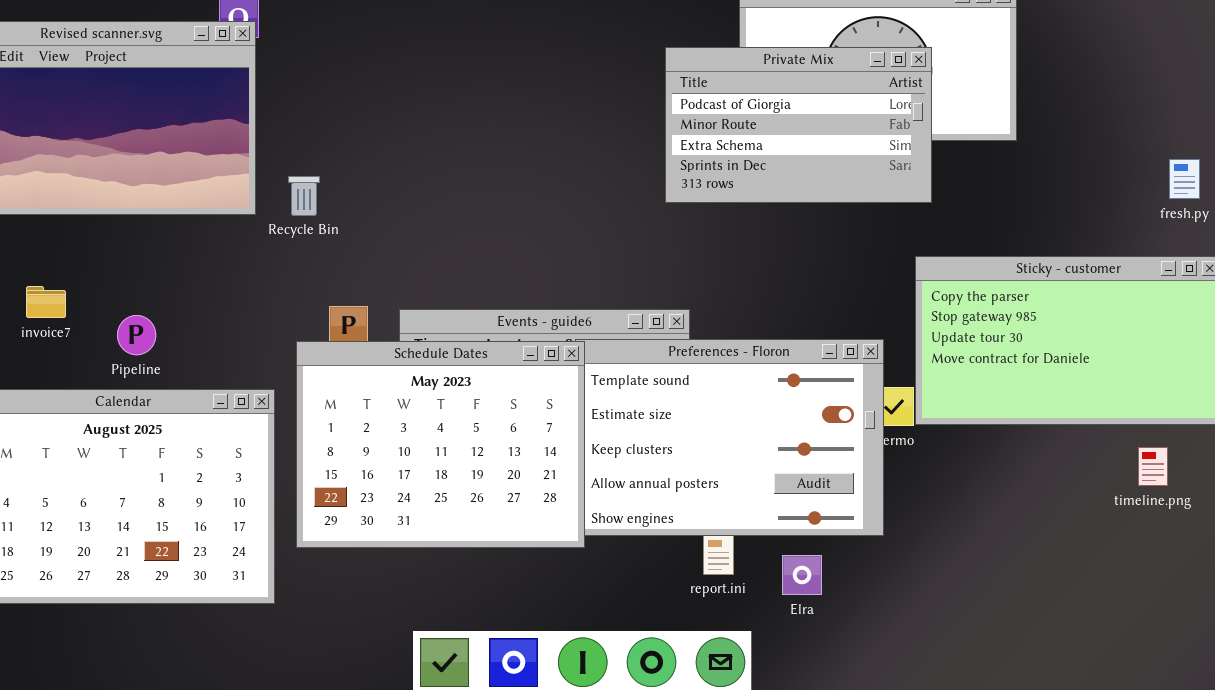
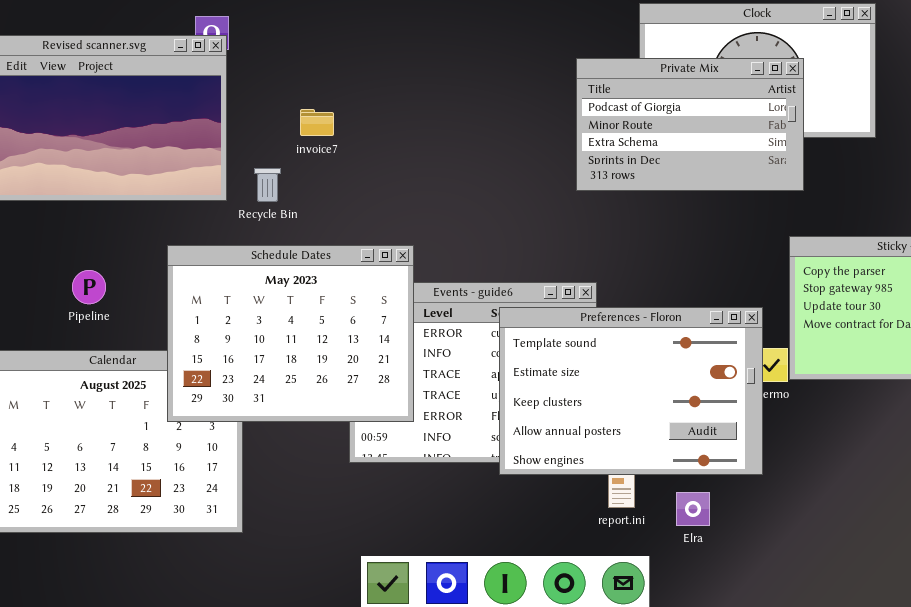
invoice7: [26,286,66,318] -> [300,109,334,136], moved
Pipeline: [117,315,156,355] -> [72,270,106,304], moved
Schedule Dates: [296,341,585,548] -> [167,245,414,422], moved

